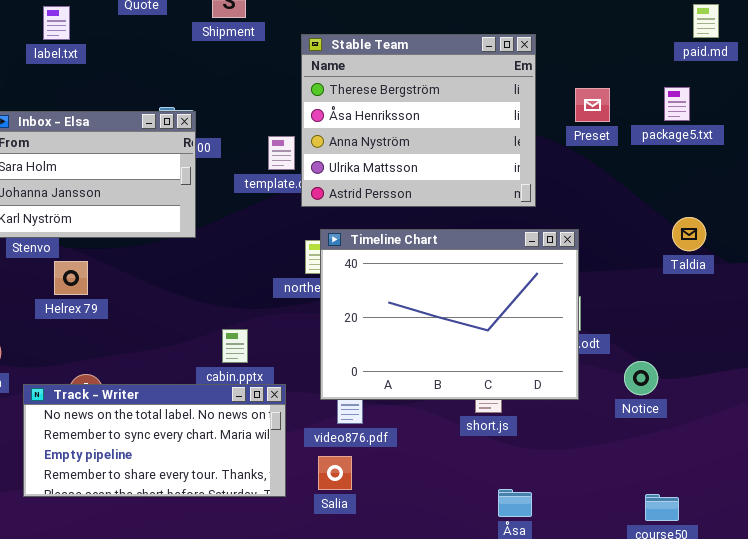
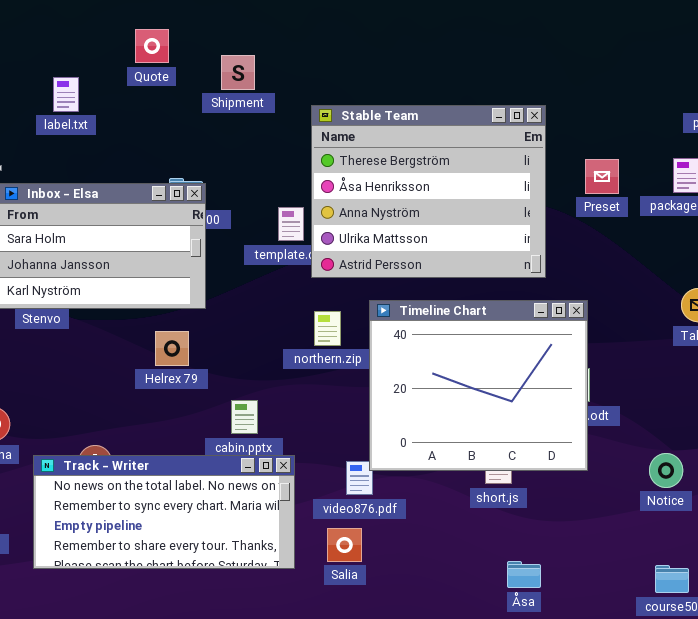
Timeline Chart: [320,229,579,400] -> [369,300,588,471], resized
Helrex 79: [54,261,88,295] -> [155,331,189,366], moved
Notice: [624,361,658,395] -> [649,453,683,488], moved

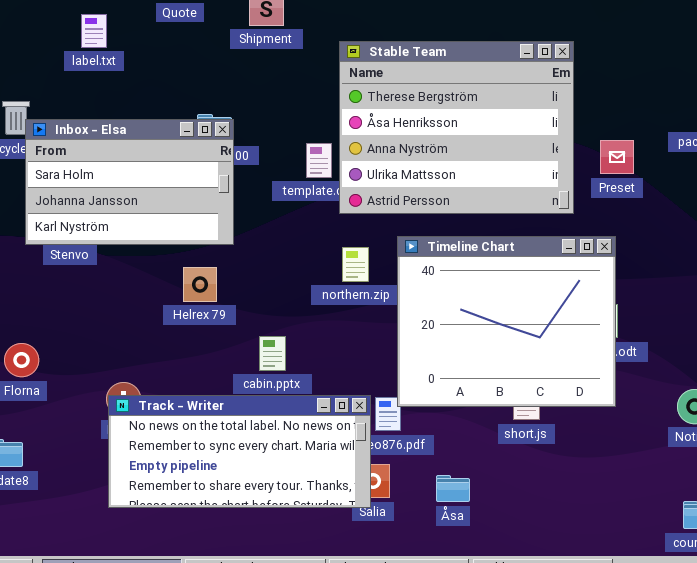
Preset: [585,159,619,194] -> [600,140,634,174], moved
Track - Writer: [33,455,295,569] -> [108,395,371,508], moved
Åsa: [507,561,541,588] -> [436,475,470,502], moved

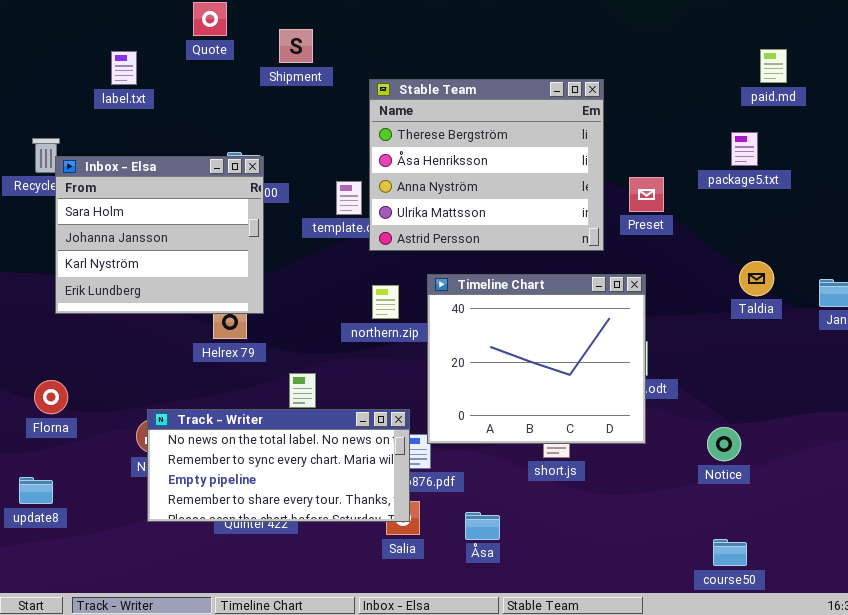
Inbox - Elsa: [25,119,234,245] -> [55,156,264,314], resized
Track - Writer: [108,395,371,508] -> [147,409,410,522], moved

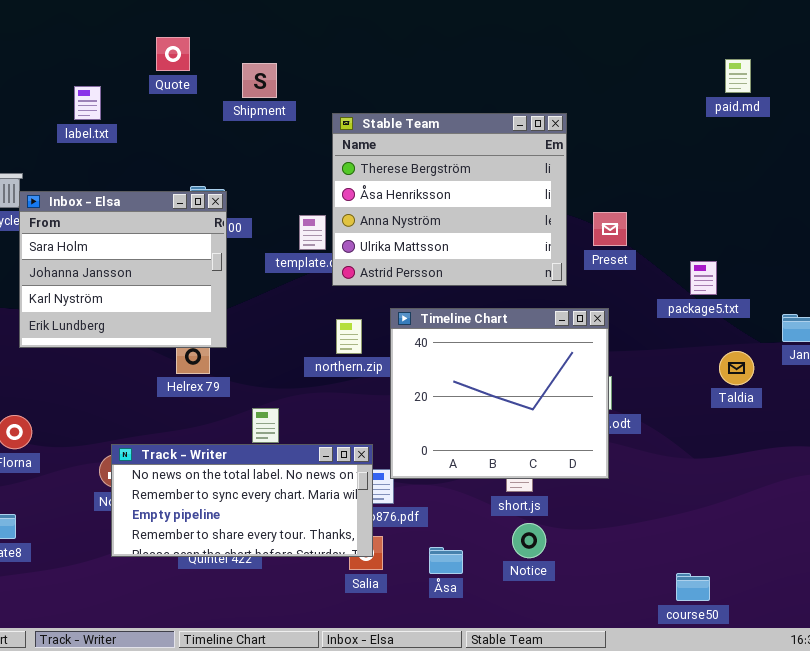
paid.md: [760,49,787,83] -> [725,59,751,93], moved
package5.txt: [731,132,758,166] -> [690,261,717,295], moved
Taldia: [739,261,774,296] -> [719,351,754,385], moved
Notice: [707,427,741,461] -> [512,523,546,558], moved

